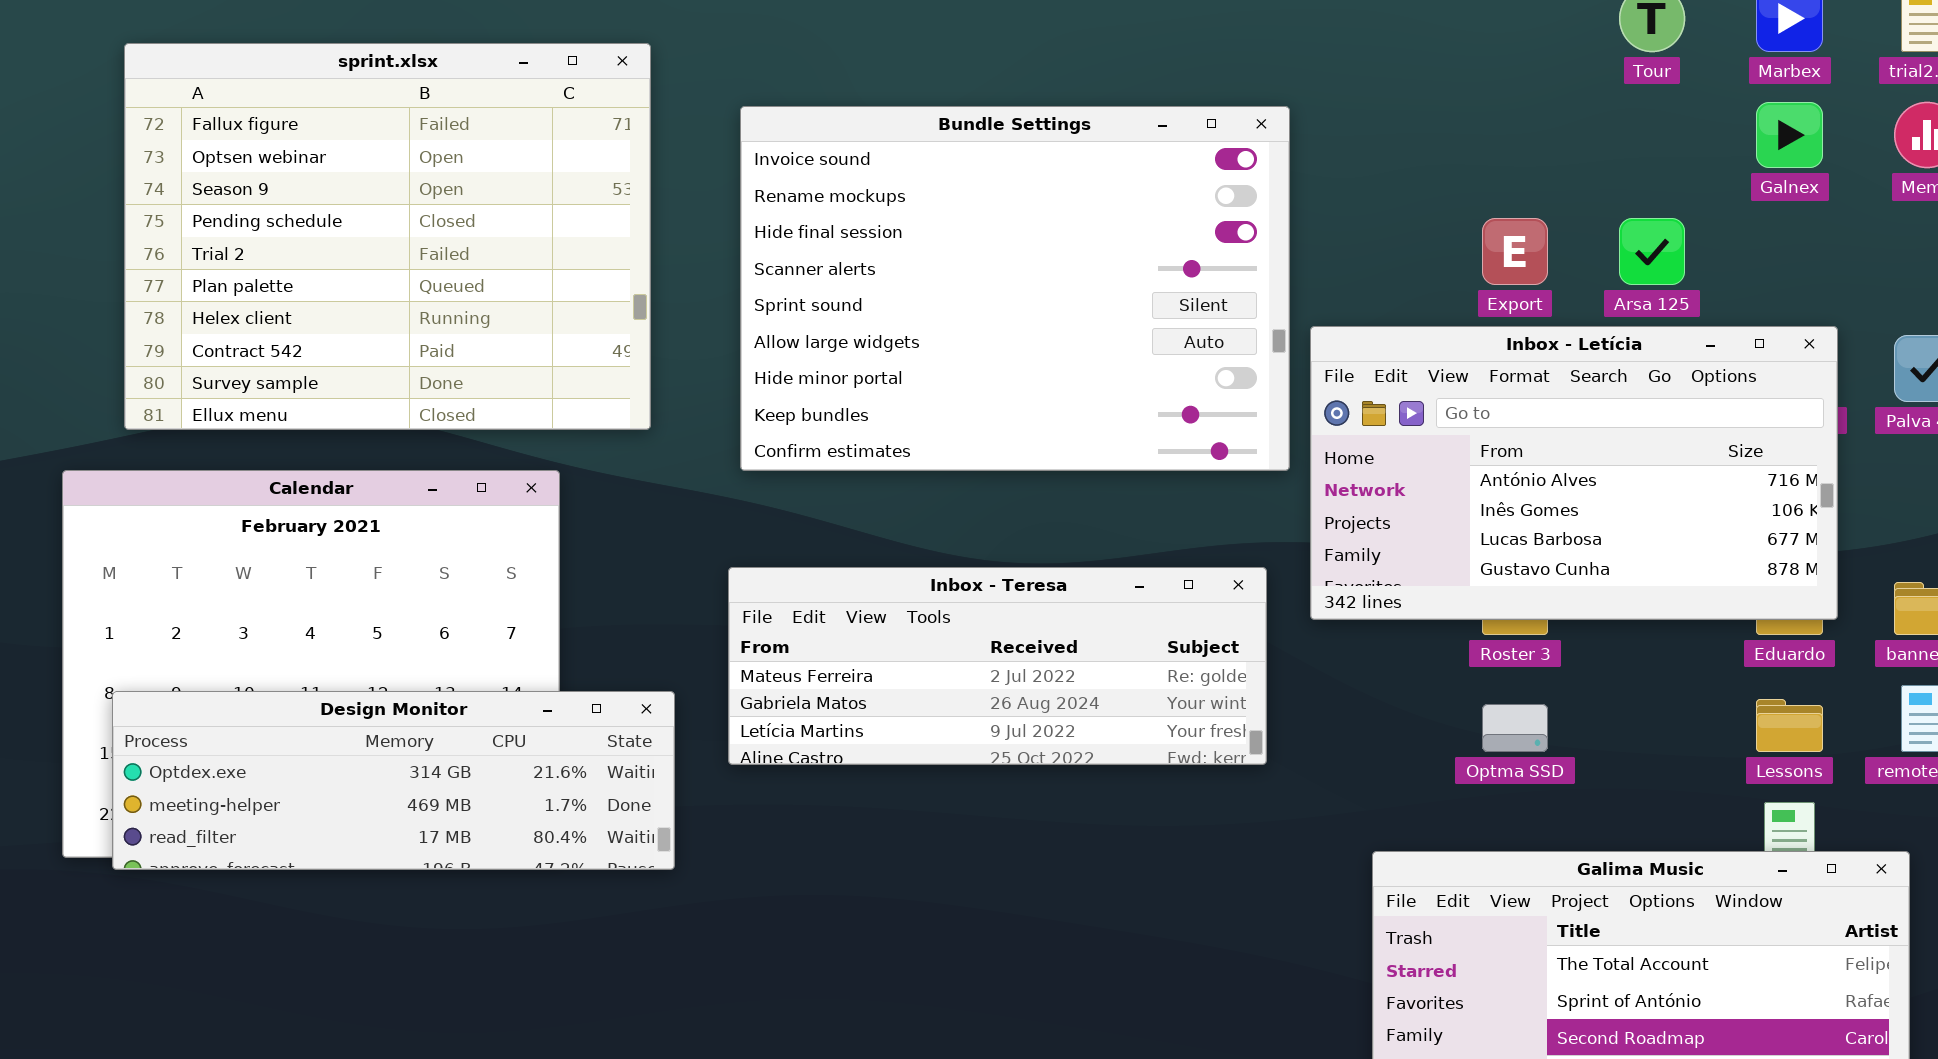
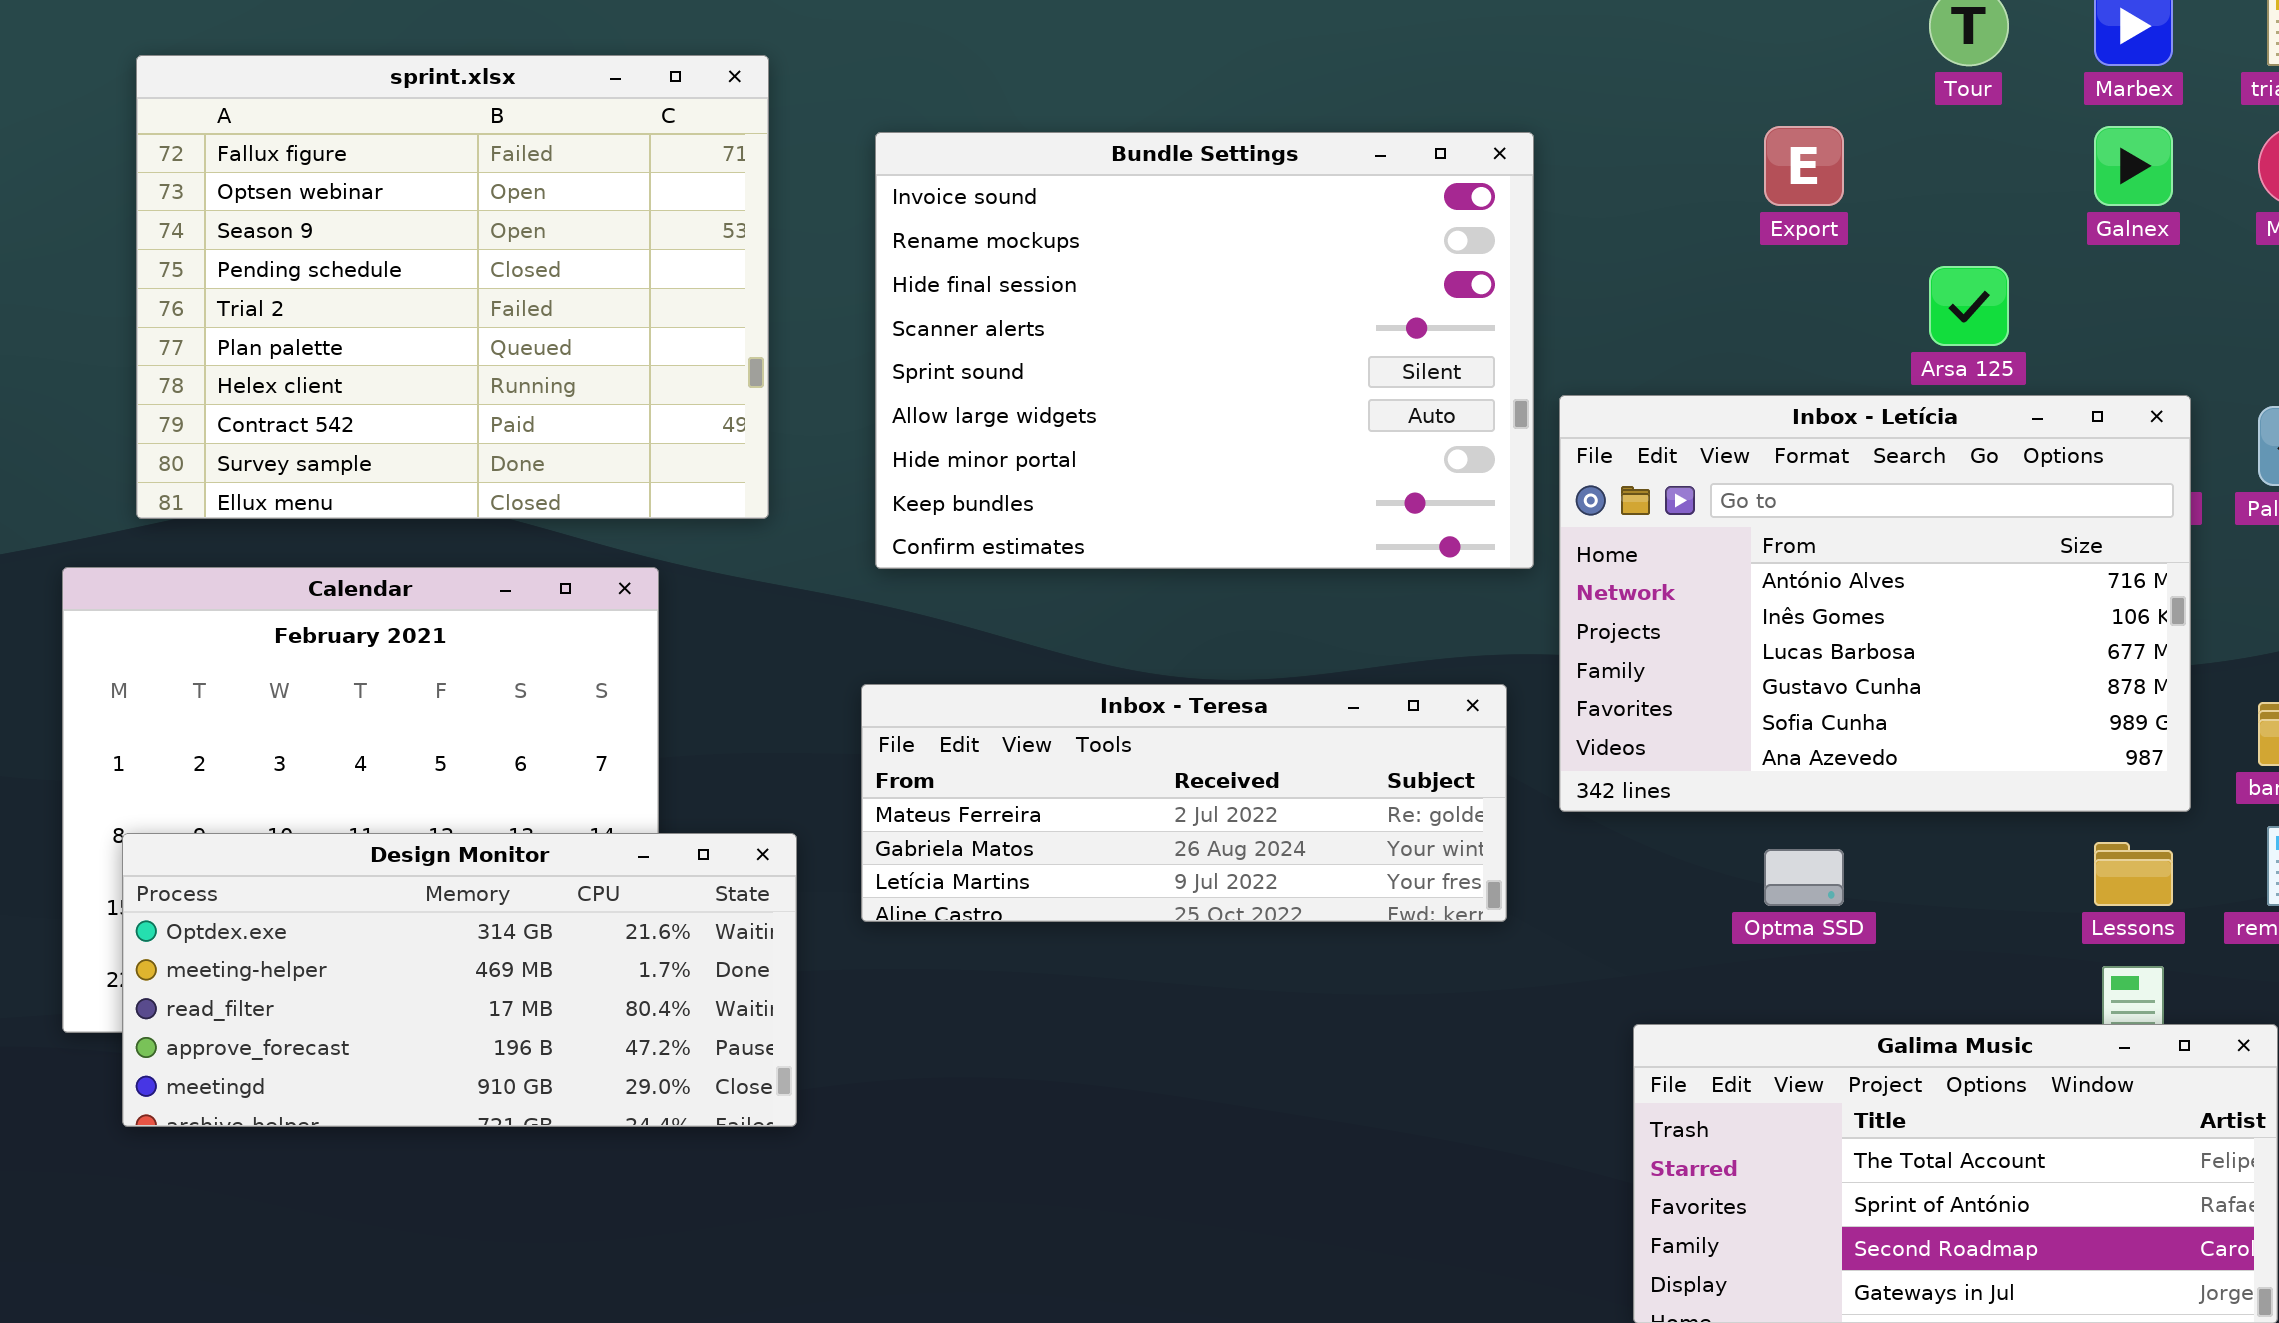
Export: [1482,218,1548,285] -> [1764,126,1844,206], moved
Inbox - Letícia: [1310,326,1838,620] -> [1559,395,2191,812], resized
Design Monitor: [112,691,675,870] -> [122,833,797,1127], resized

